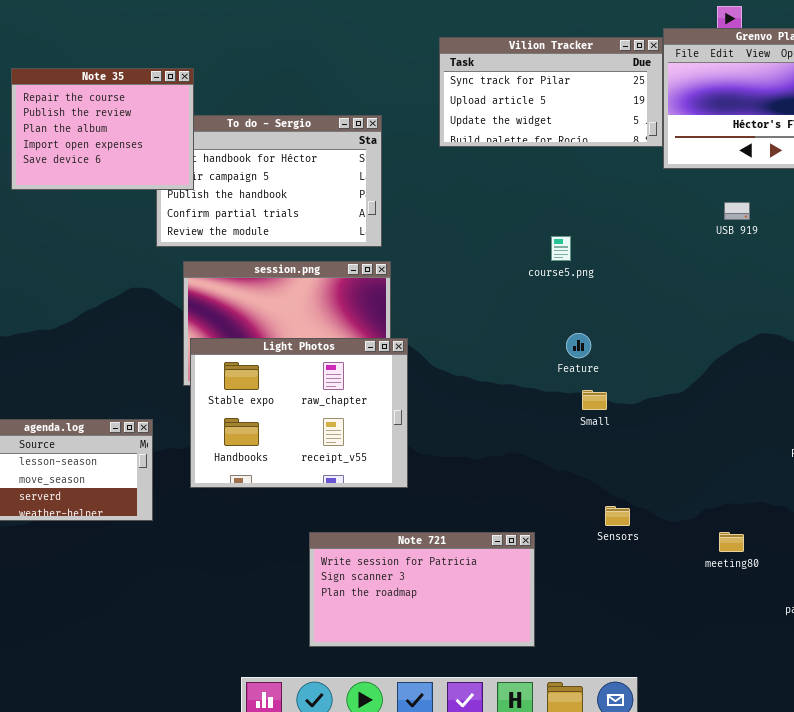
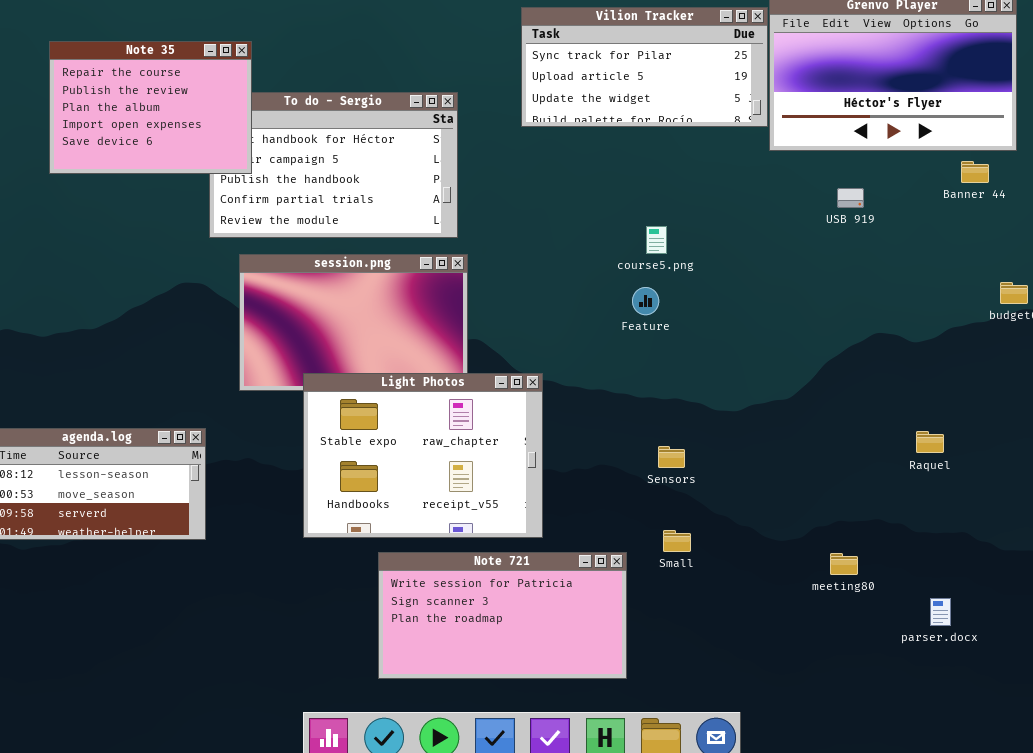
Feature: [566,333,591,358] -> [632,287,659,315], moved
Light Photos: [190,338,408,488] -> [303,373,543,538], moved
Small: [582,390,607,410] -> [663,530,691,552], moved
Sensors: [605,506,630,526] -> [658,446,685,468], moved

